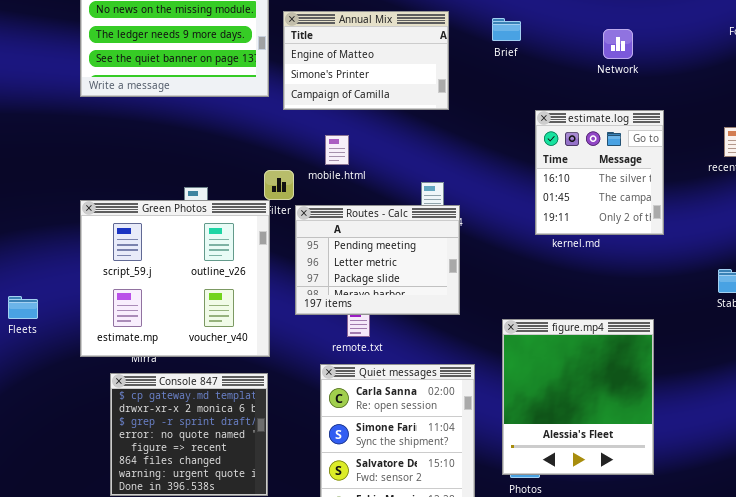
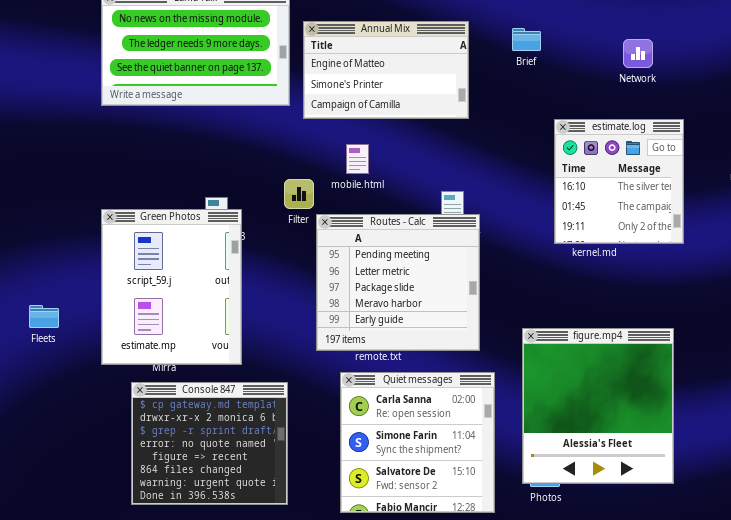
Green Photos: [80,200,270,357] -> [101,209,242,365], resized
Routes - Calc: [295,205,460,315] -> [316,214,480,351], resized

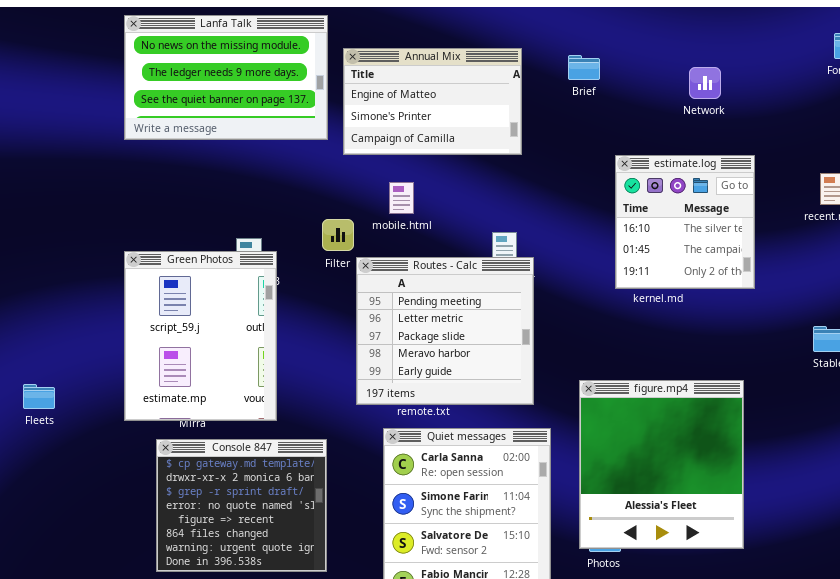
Fleets: [29,305,59,328] -> [23,384,55,409], moved

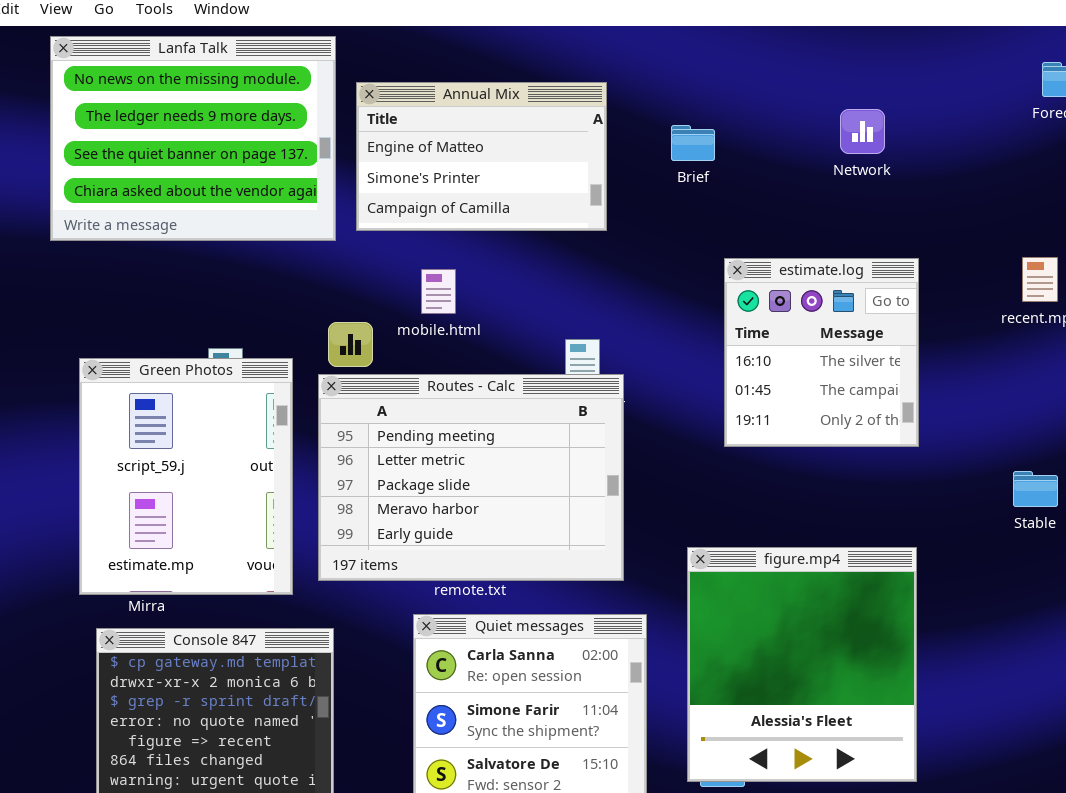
Lanfa Talk: [124,15,328,140] -> [50,36,336,241], resized
Brief: [568,55,600,80] -> [671,125,715,161], moved
estimate.log: [615,155,755,289] -> [724,258,919,447], moved
Green Photos: [124,251,277,421] -> [79,358,293,595], moved
Routes - Calc: [356,257,534,405] -> [318,374,624,581], resized

